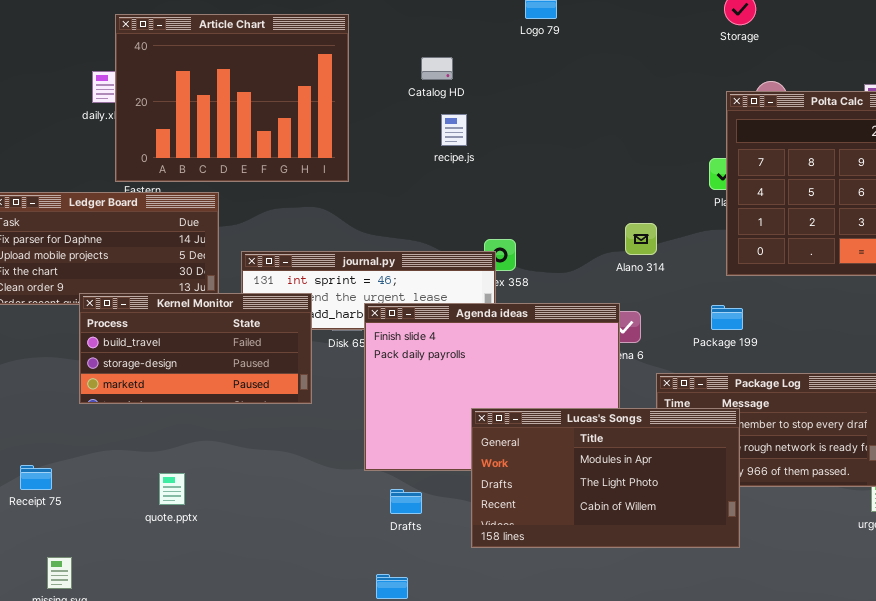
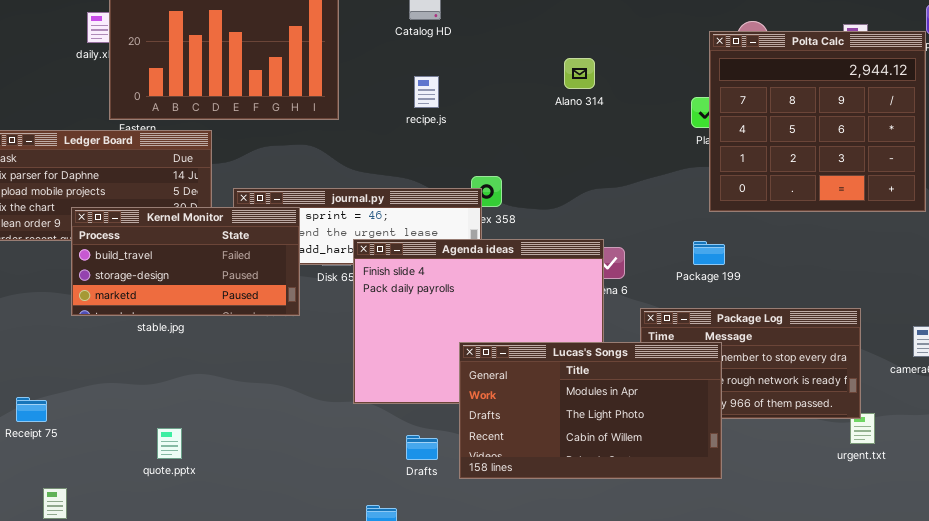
recipe.js: [441,114,467,146] -> [414,76,439,108], moved
Alano 314: [625,223,657,255] -> [564,58,595,89], moved
Kernel Monitor: [79,293,312,404] -> [71,207,300,316], moved
quote.pptx: [159,473,185,505] -> [157,428,182,459], moved
Drafts: [390,489,422,514] -> [406,435,438,460], moved

